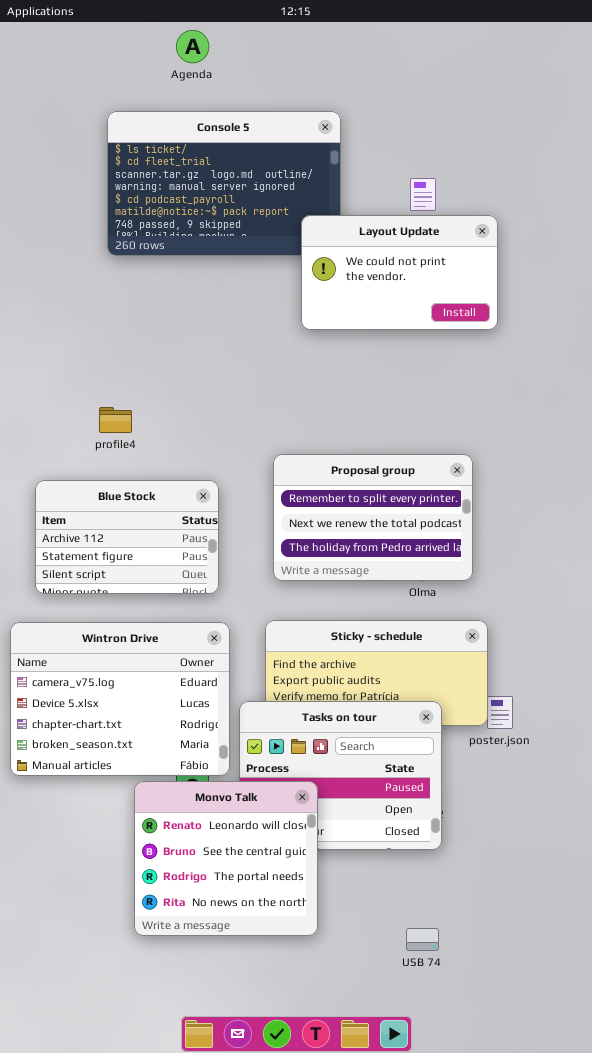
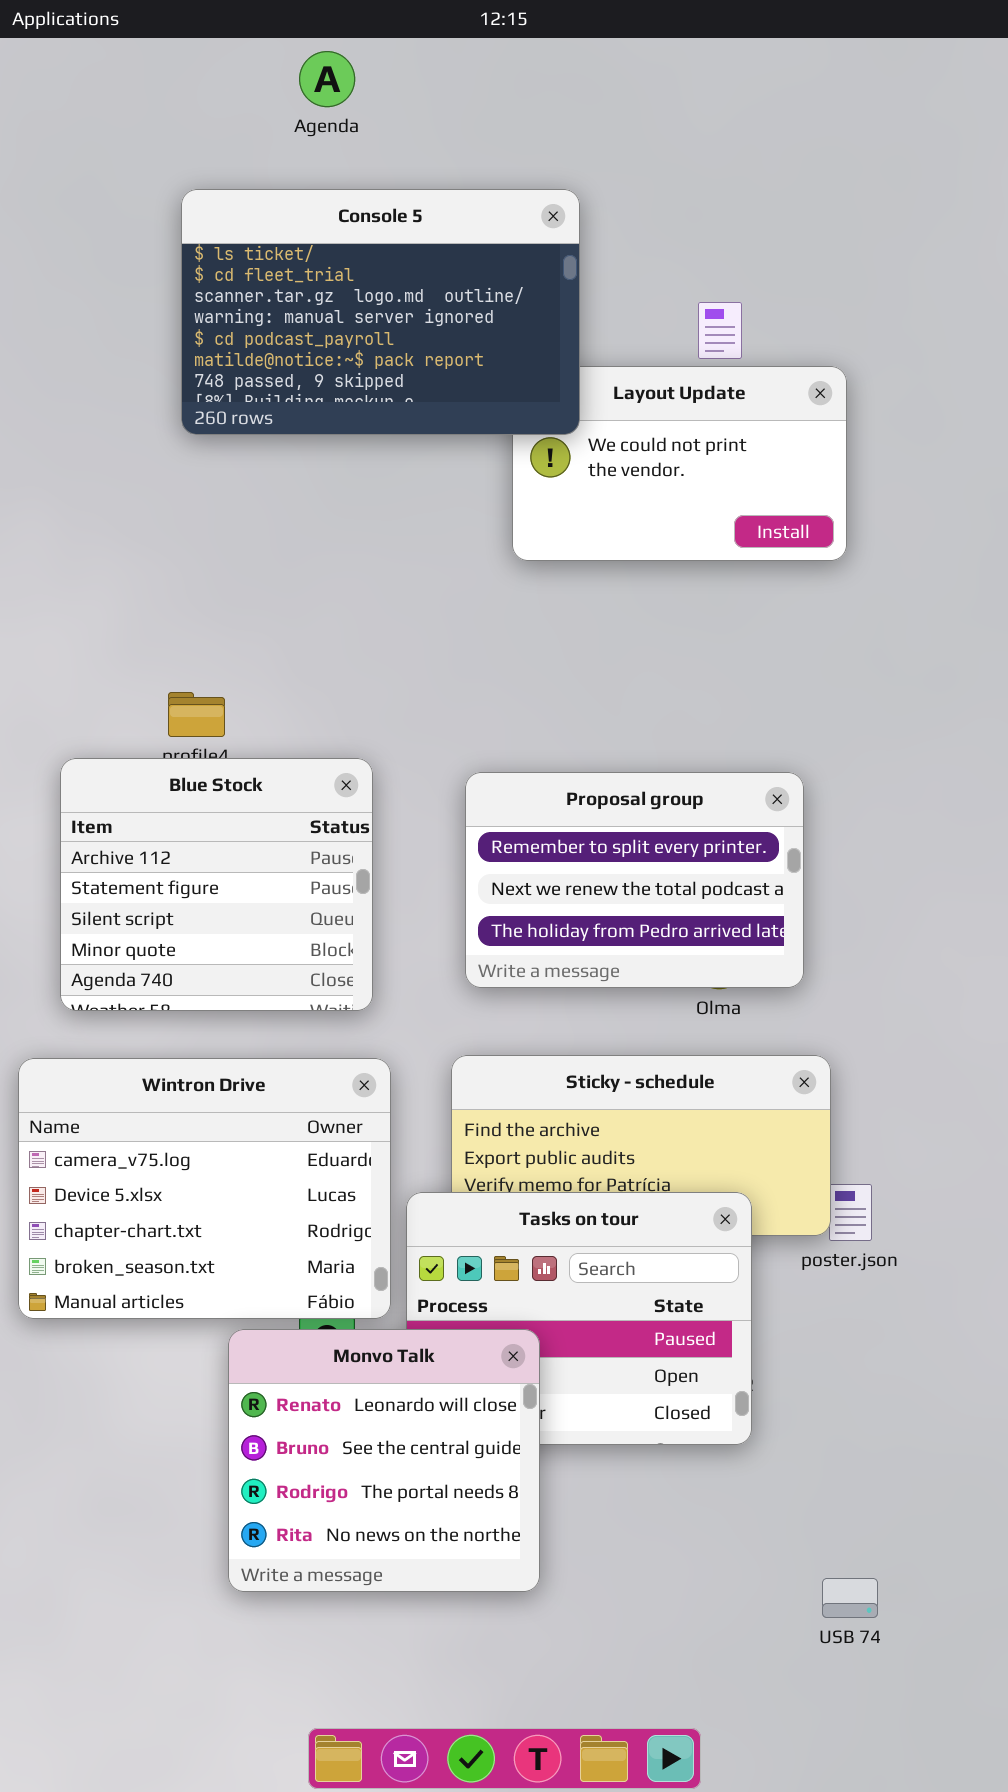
Console 5: [107,111,341,256] -> [181,189,580,435], raised
Blue Stock: [35,480,219,594] -> [60,758,373,1011], resized
USB 74: [406,928,439,951] -> [822,1578,878,1618], moved

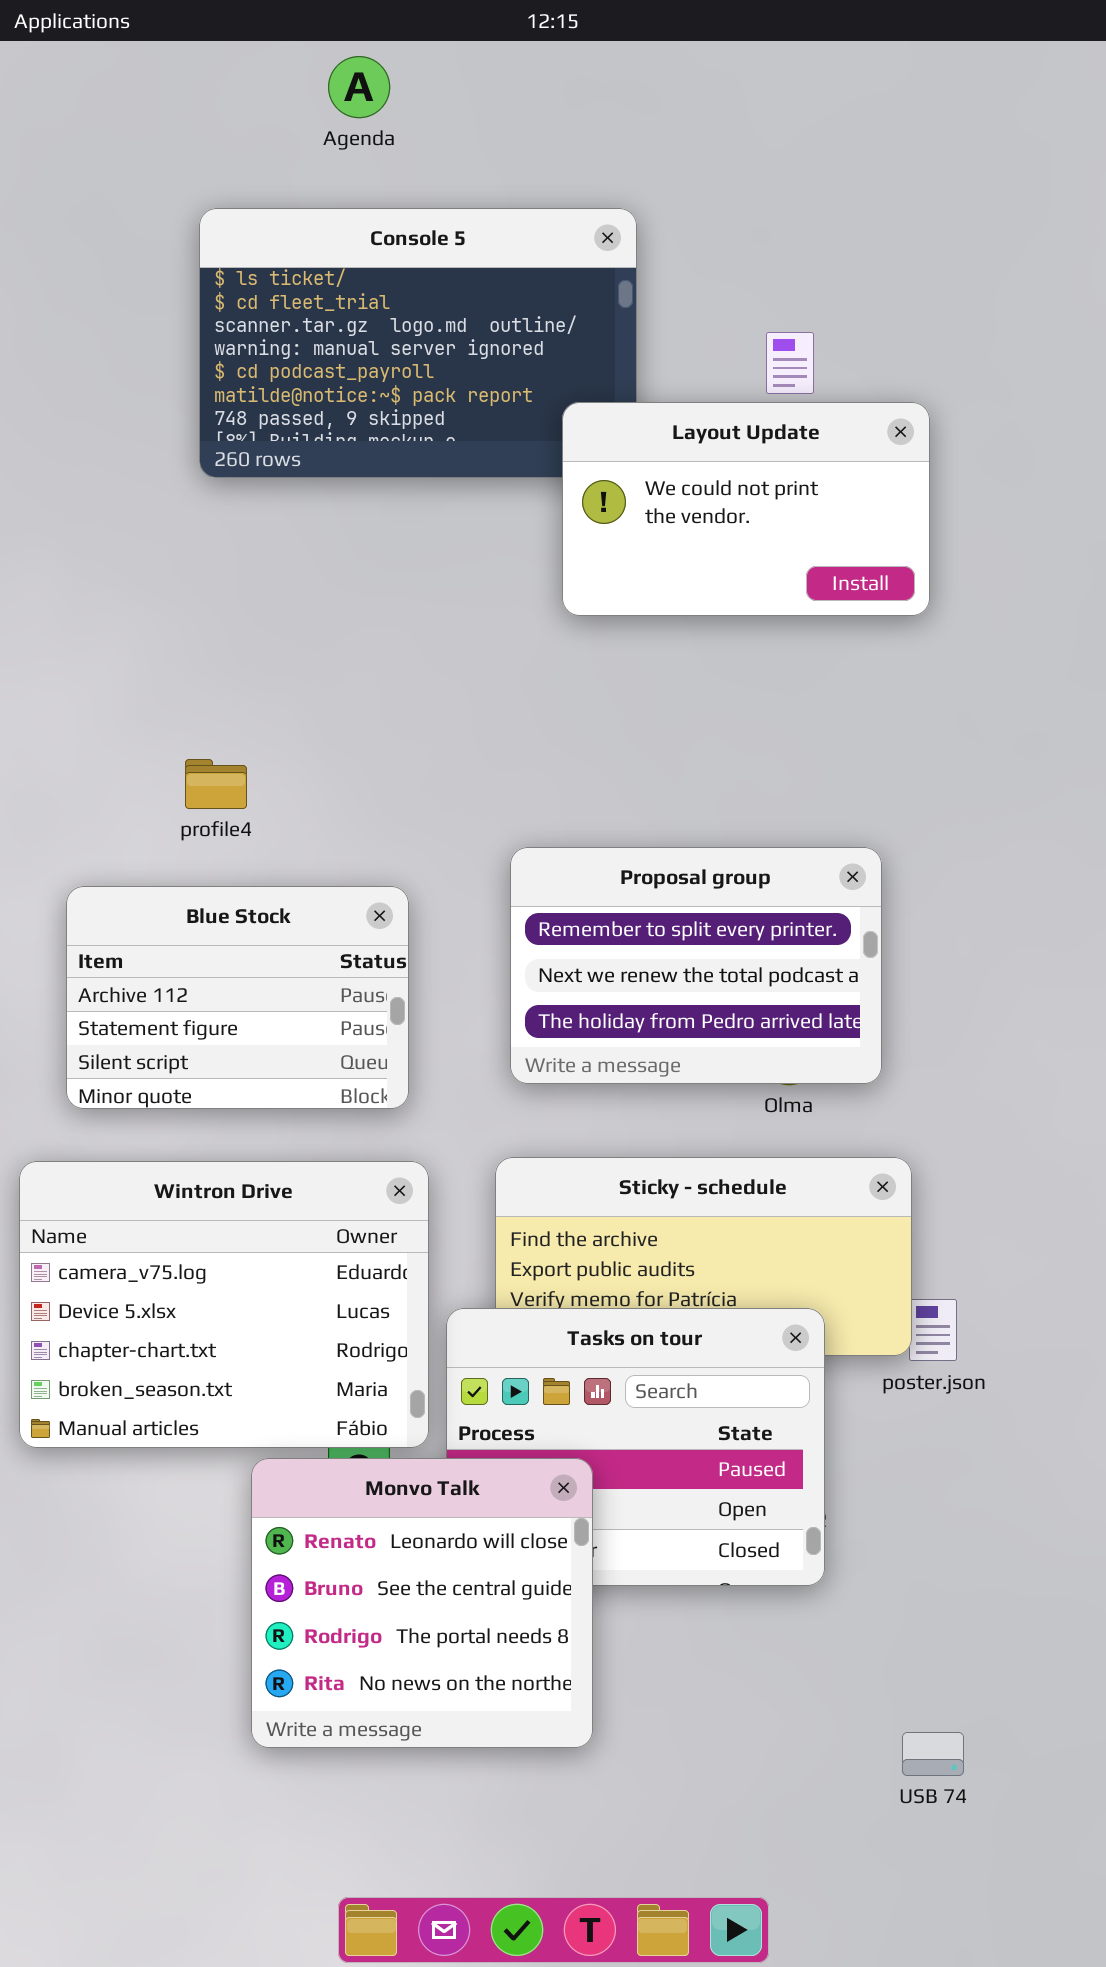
Layout Update: [512,366,847,561] -> [562,402,930,616], raised
Blue Stock: [60,758,373,1011] -> [66,886,409,1109], resized

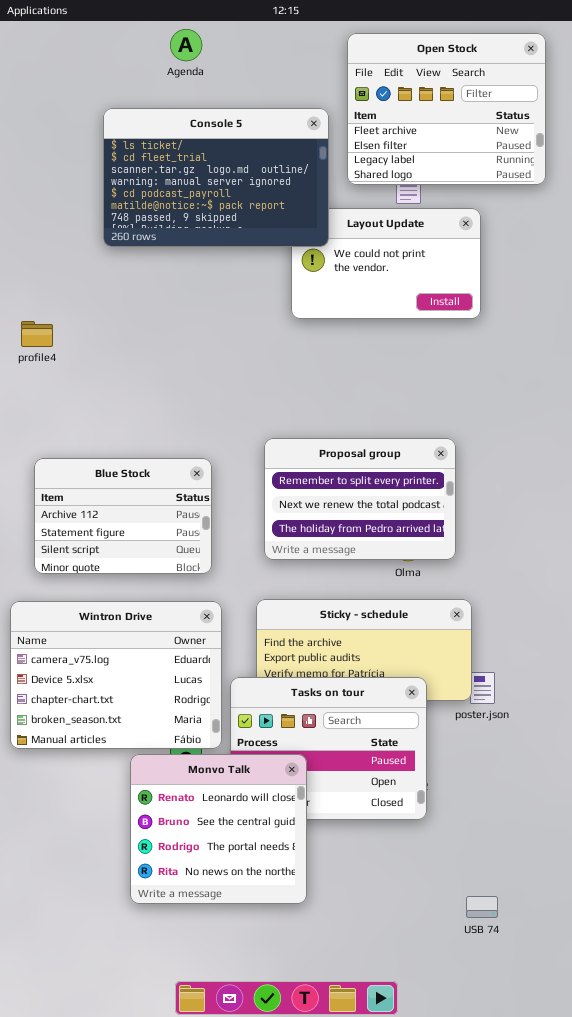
Open Stock: none -> [347,33,546,185], opened
Console 5: [199,208,637,478] -> [103,108,329,247], raised
profile4: [185,759,247,809] -> [21,321,53,347], moved

